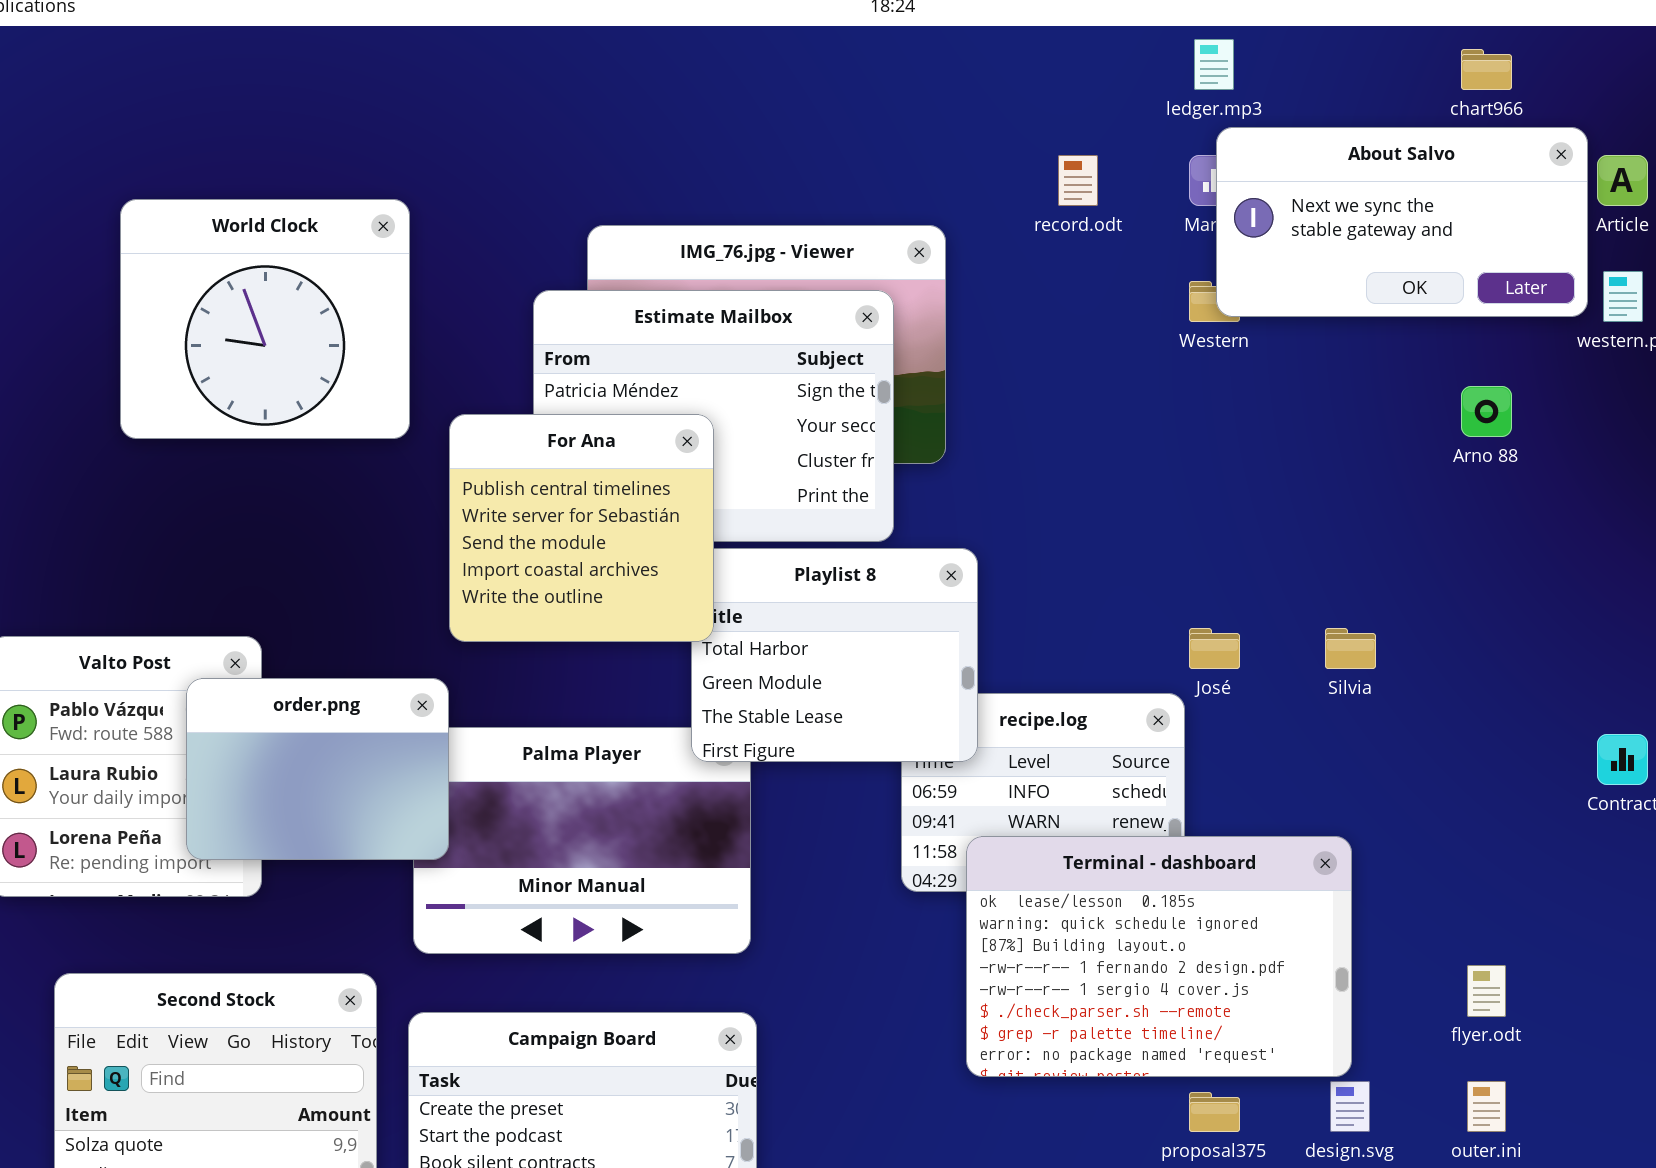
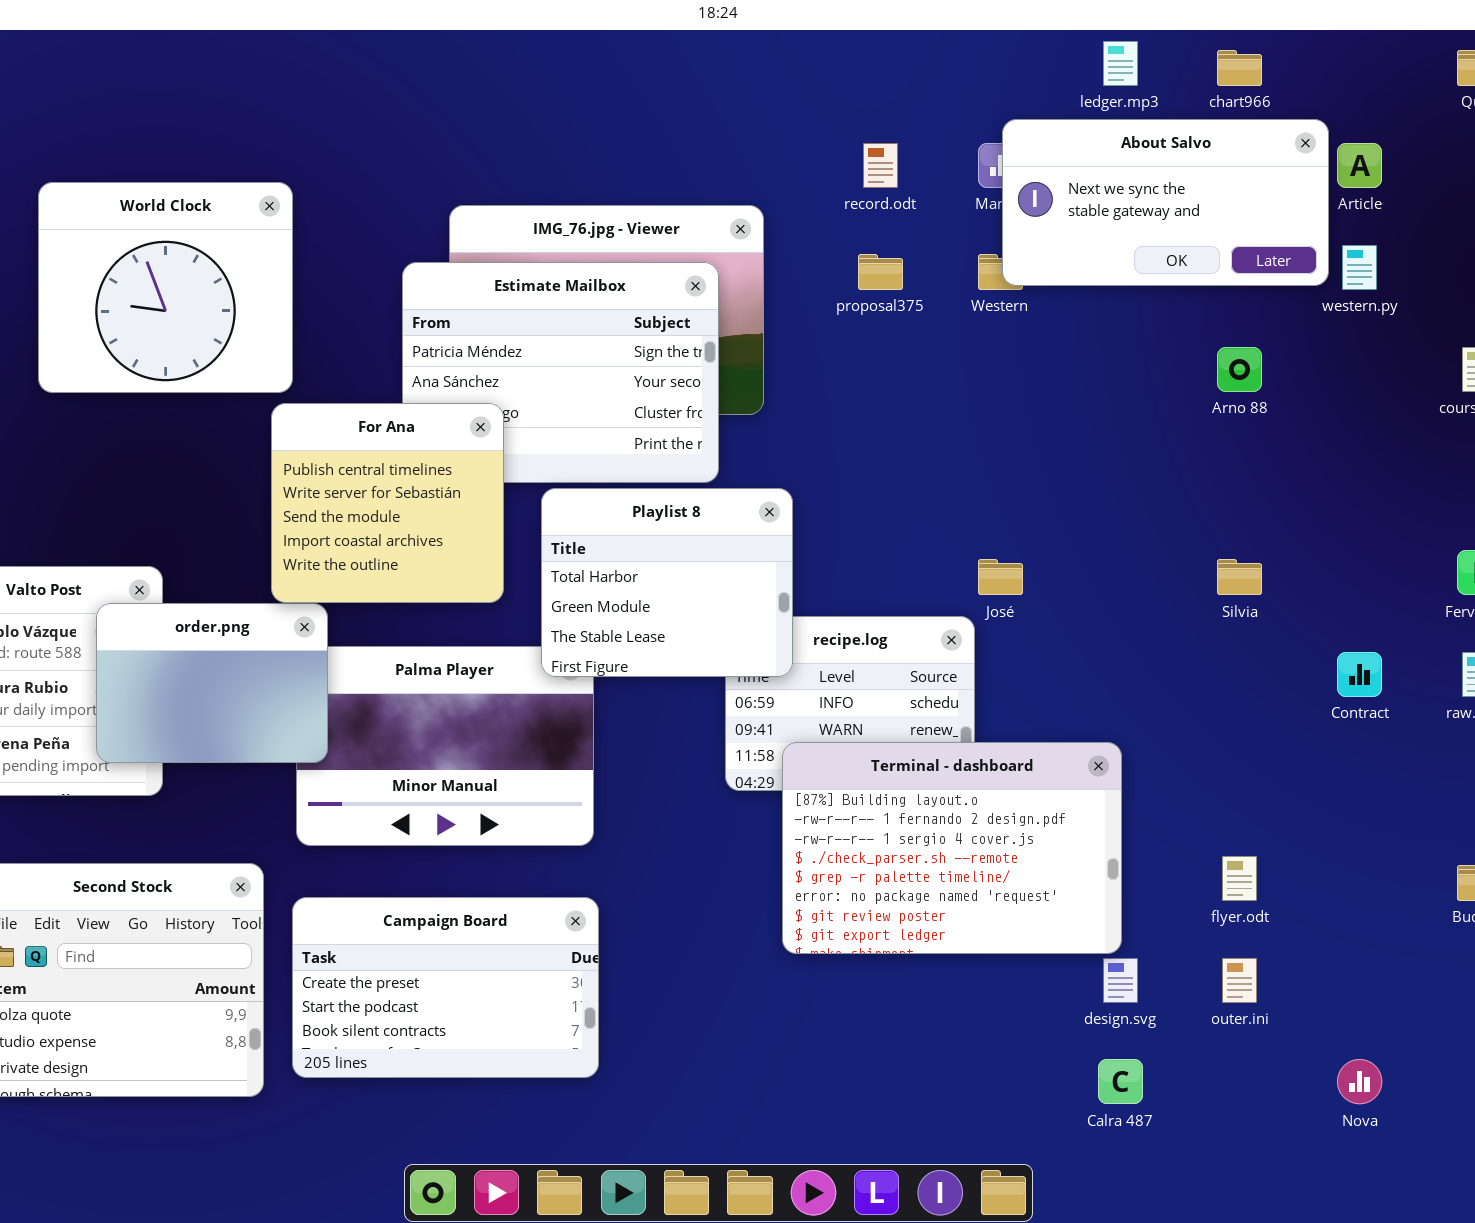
ledger.mp3: [1194,39,1234,90] -> [1103,41,1138,86], moved
For Ana: [449,414,714,642] -> [271,403,504,603], moved
Silvia: [1325,628,1376,669] -> [1217,559,1262,595], moved
Terminal - dashboard: [966,836,1352,1077] -> [782,742,1122,954], scrolled down 2 rows
proposal375: [1189,1092,1240,1132] -> [858,254,903,290], moved

